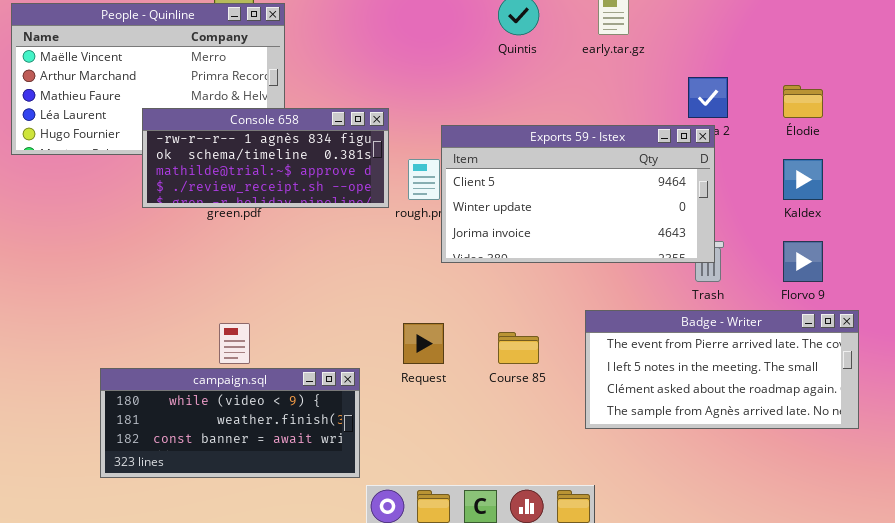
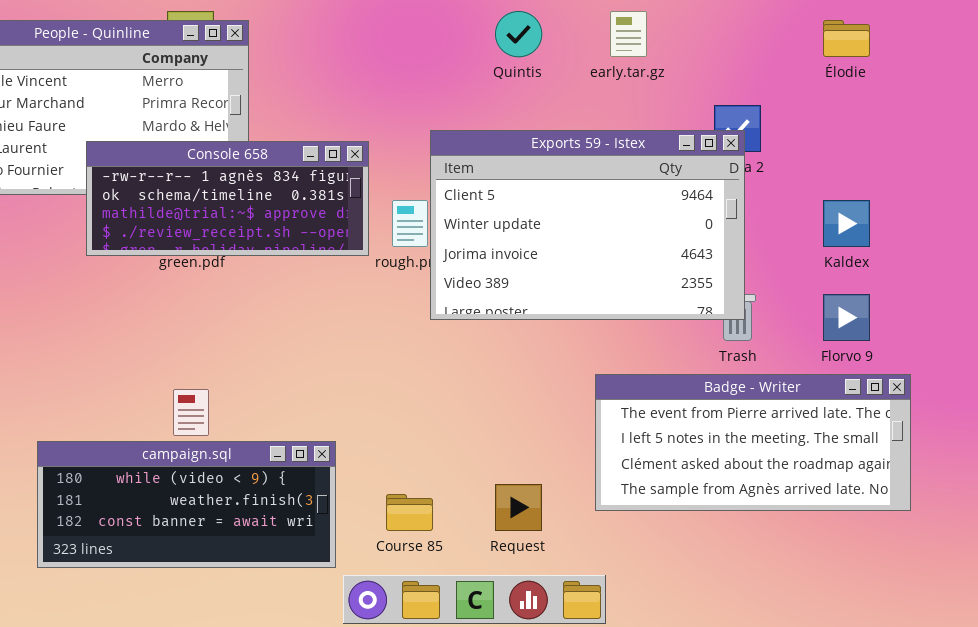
Élodie: [783,85,823,118] -> [823,20,870,57], moved
Exports 59 - Istex: [441,125,715,263] -> [430,130,745,320], resized
Request: [403,323,444,364] -> [495,484,542,531], moved
Course 85: [498,332,539,364] -> [386,494,433,531], moved

